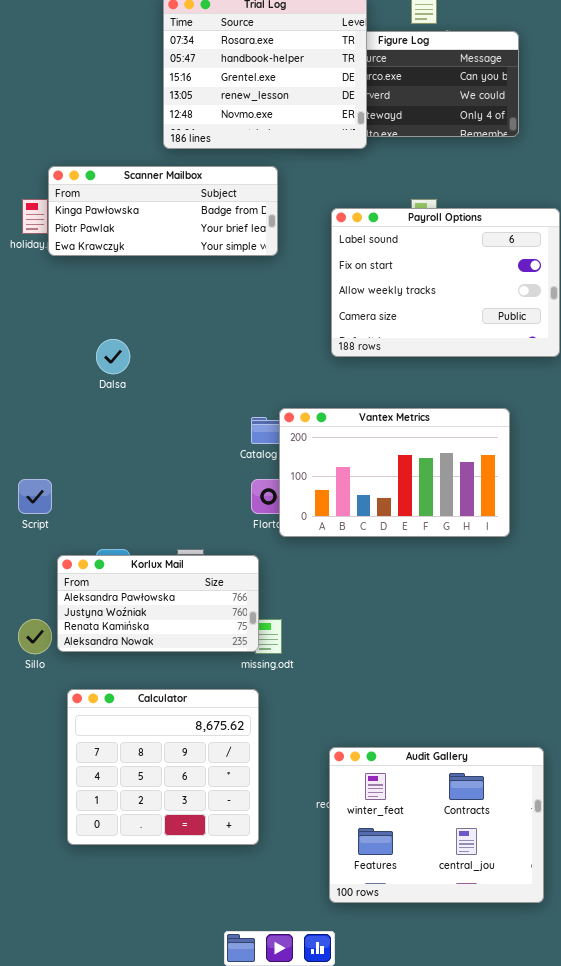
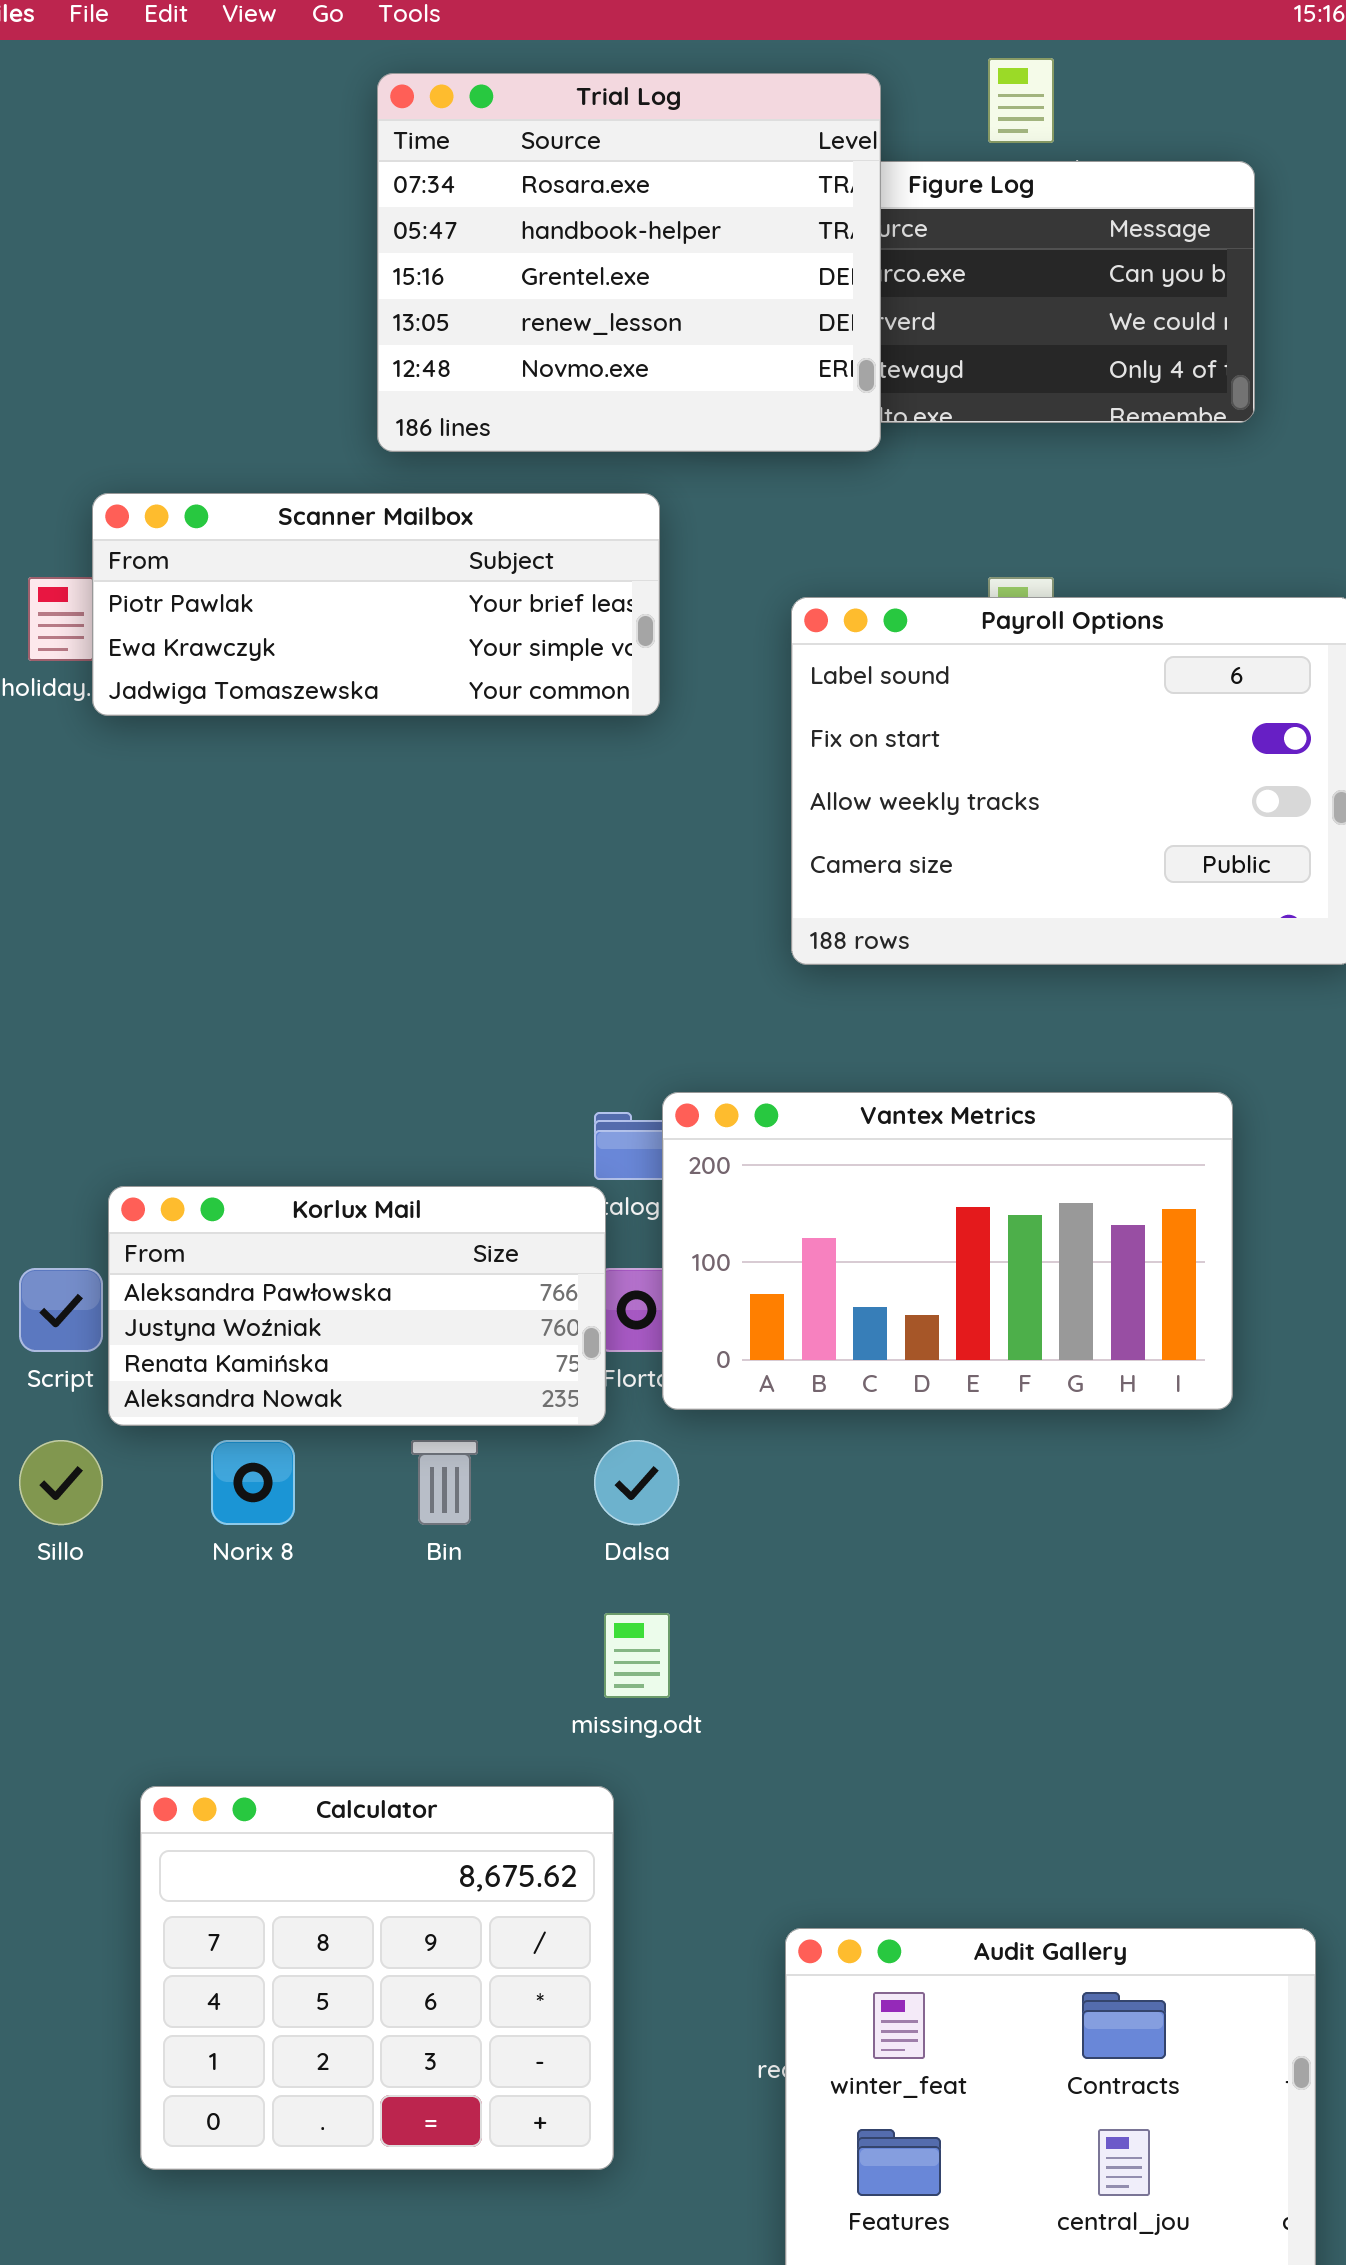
Scanner Mailbox: [48,166,278,256] -> [92,493,660,716], scrolled down 1 row
Dalsa: [96,339,130,374] -> [594,1440,679,1525], moved
Korlux Mail: [57,555,259,652] -> [108,1186,606,1426], moved
Sillo: [18,619,52,654] -> [19,1440,103,1525], moved

